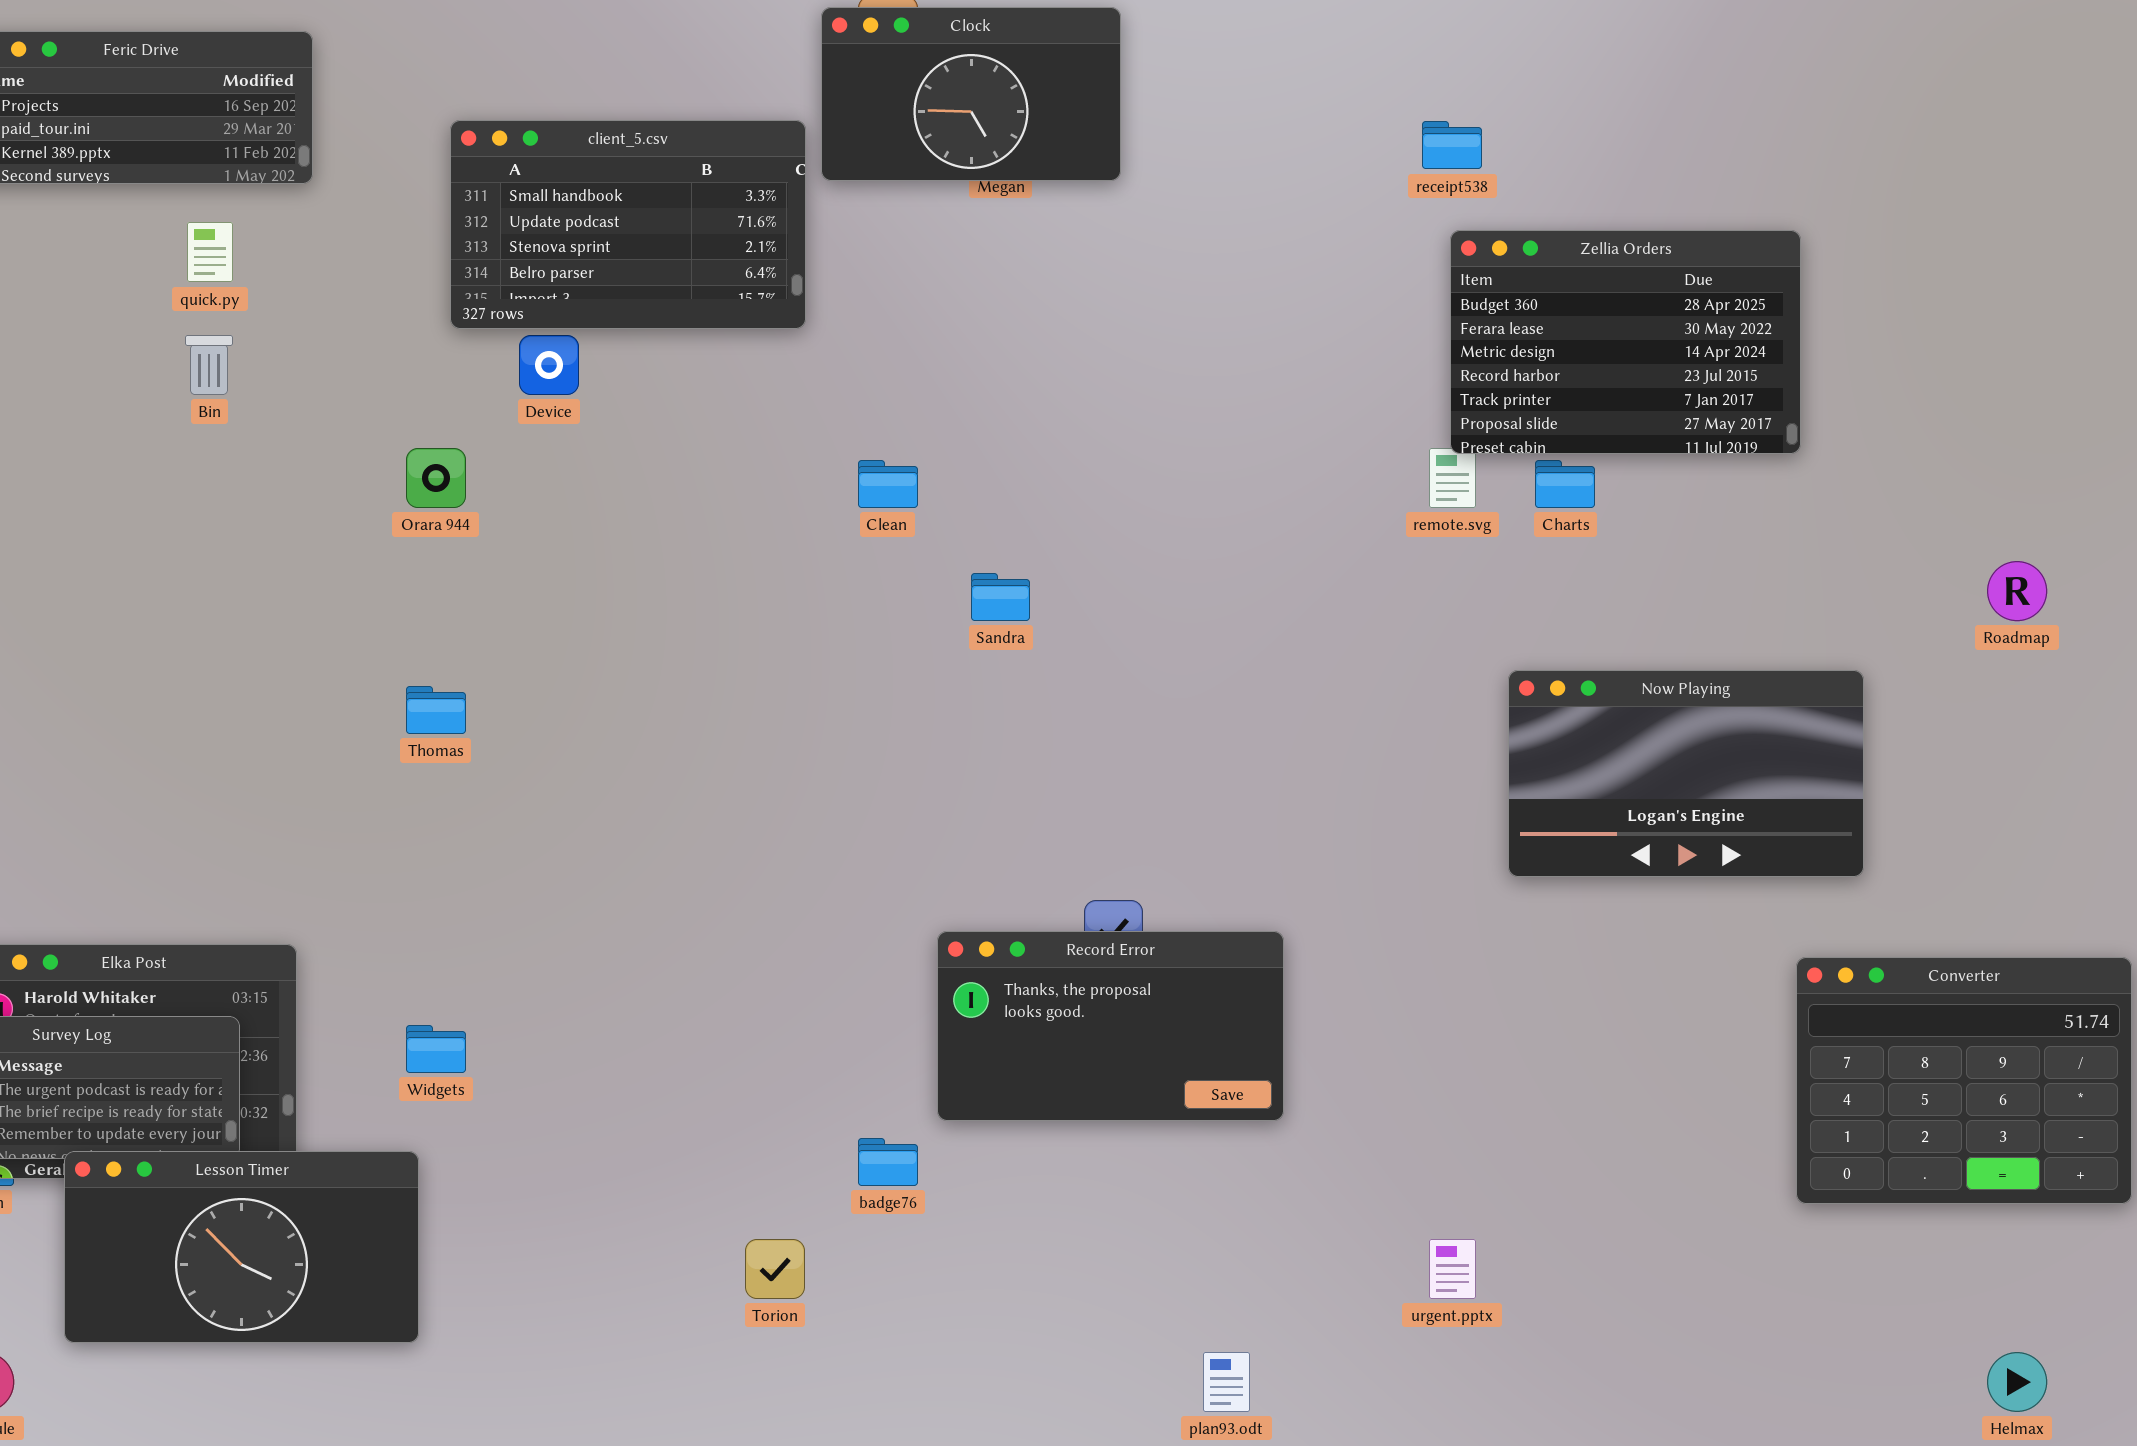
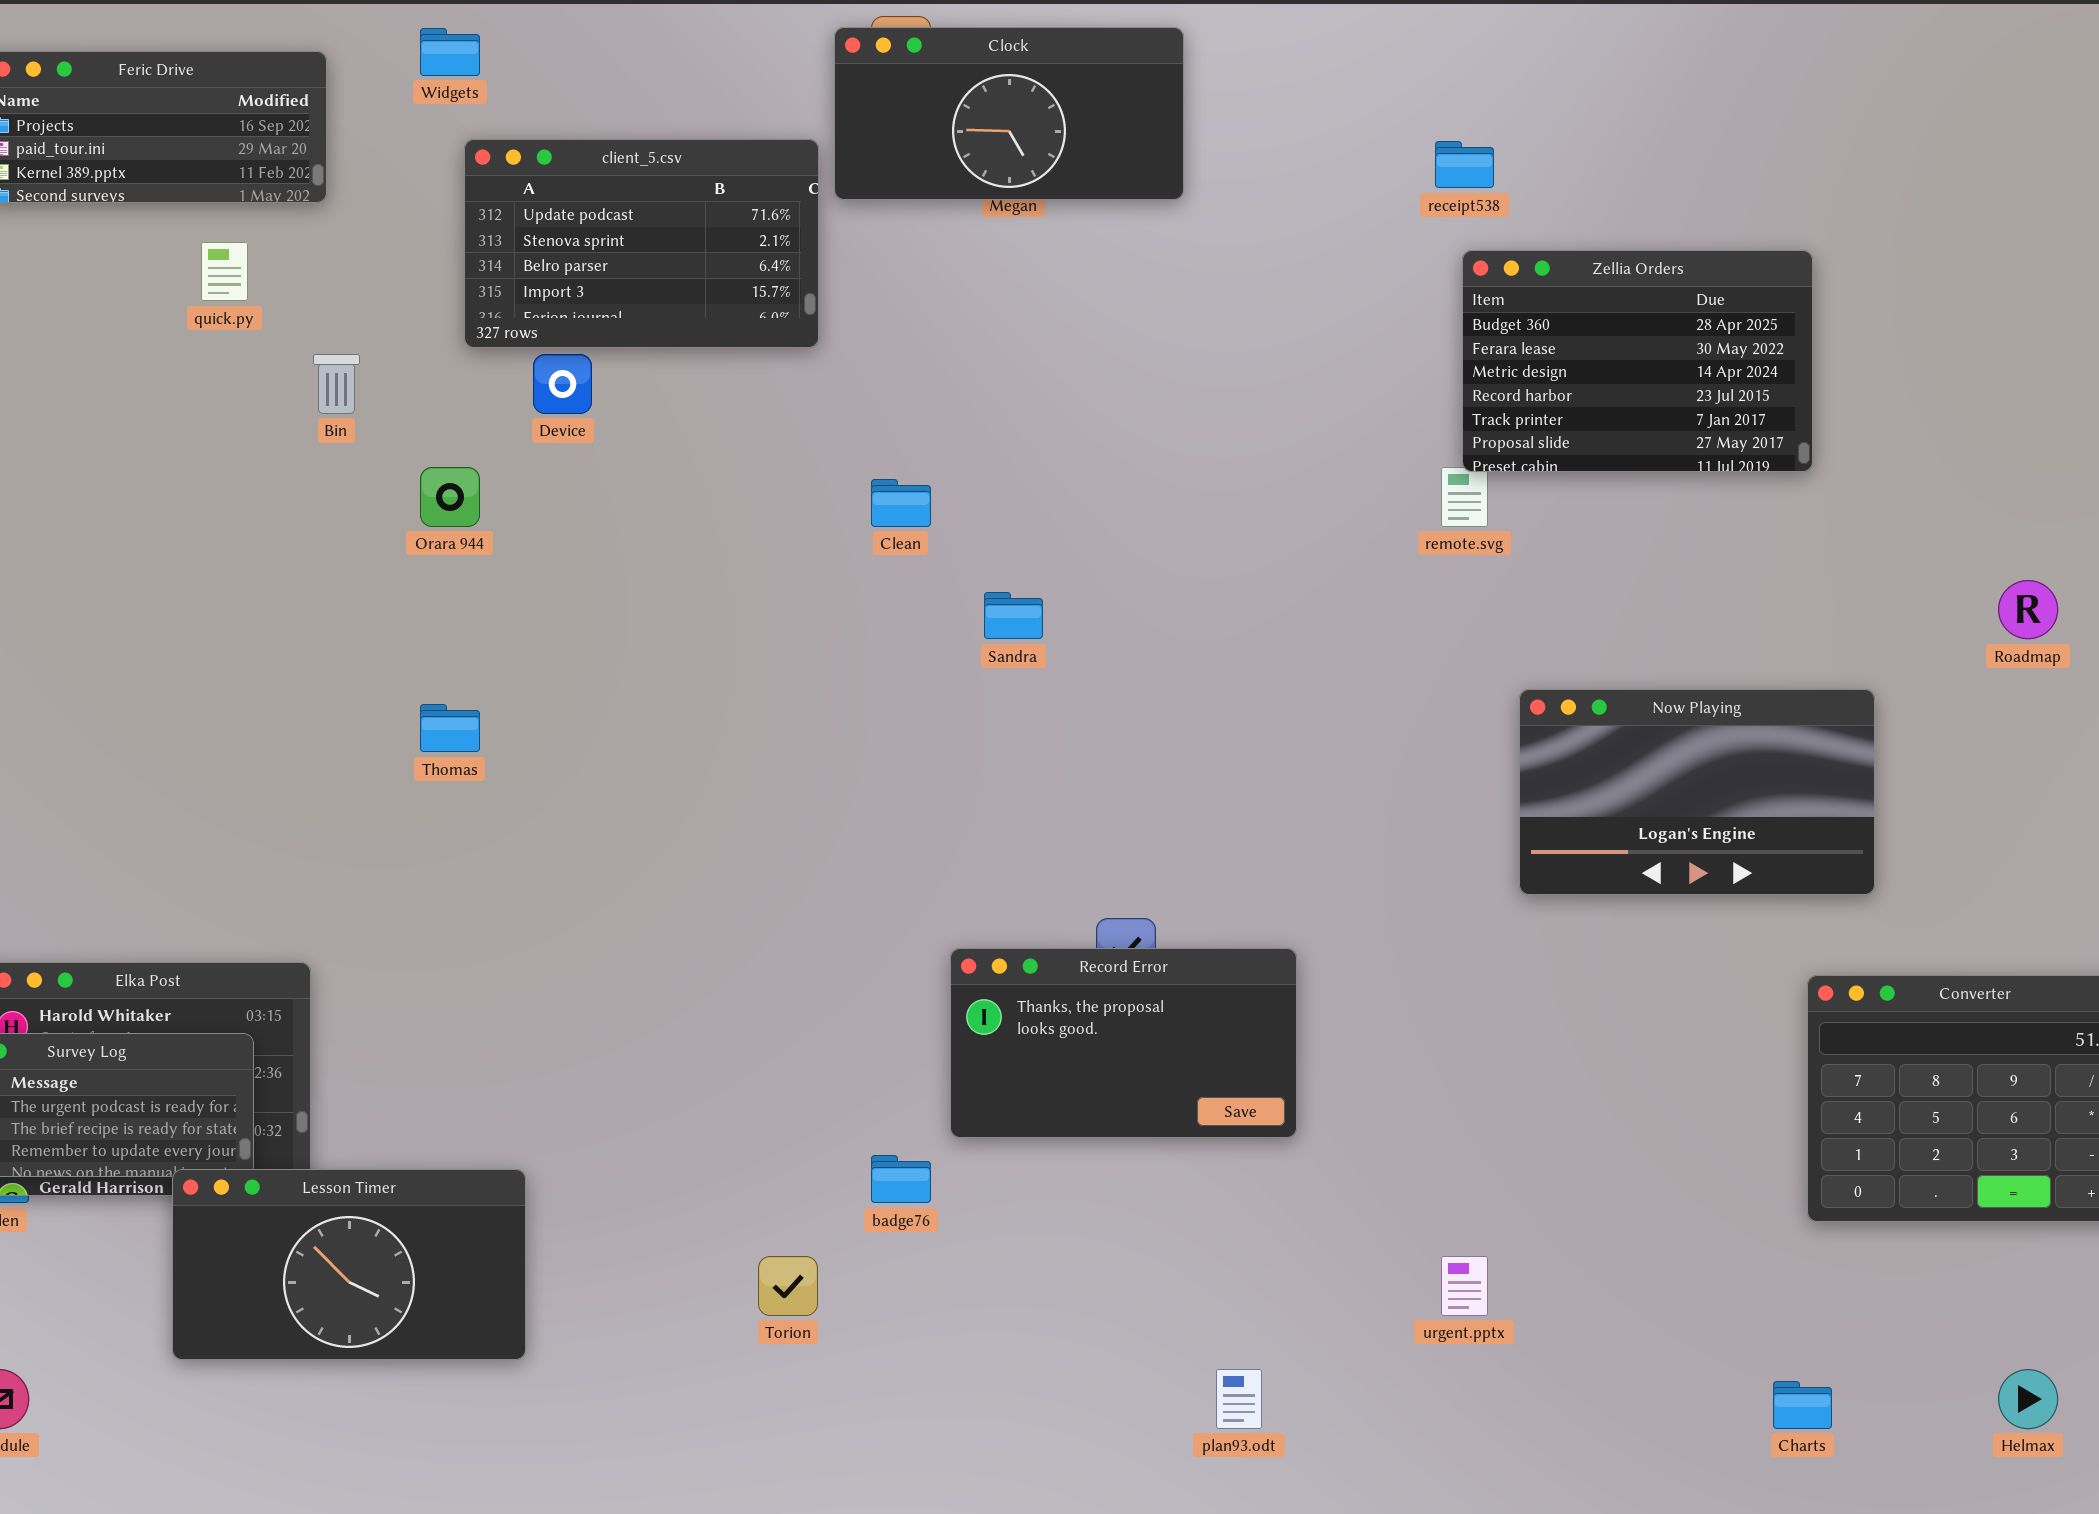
Clock: [821,7,1121,181] -> [834,27,1184,200], resized
client_5.csv: [450,120,806,329] -> [464,139,819,348], scrolled down 1 row
Bin: [185,335,233,395] -> [313,354,360,414], moved
Charts: [1535,460,1595,508] -> [1773,1381,1832,1429], moved
Widgets: [406,1025,466,1073] -> [420,28,480,76], moved
Lesson Timer: [64,1151,419,1343] -> [172,1169,526,1360], moved

